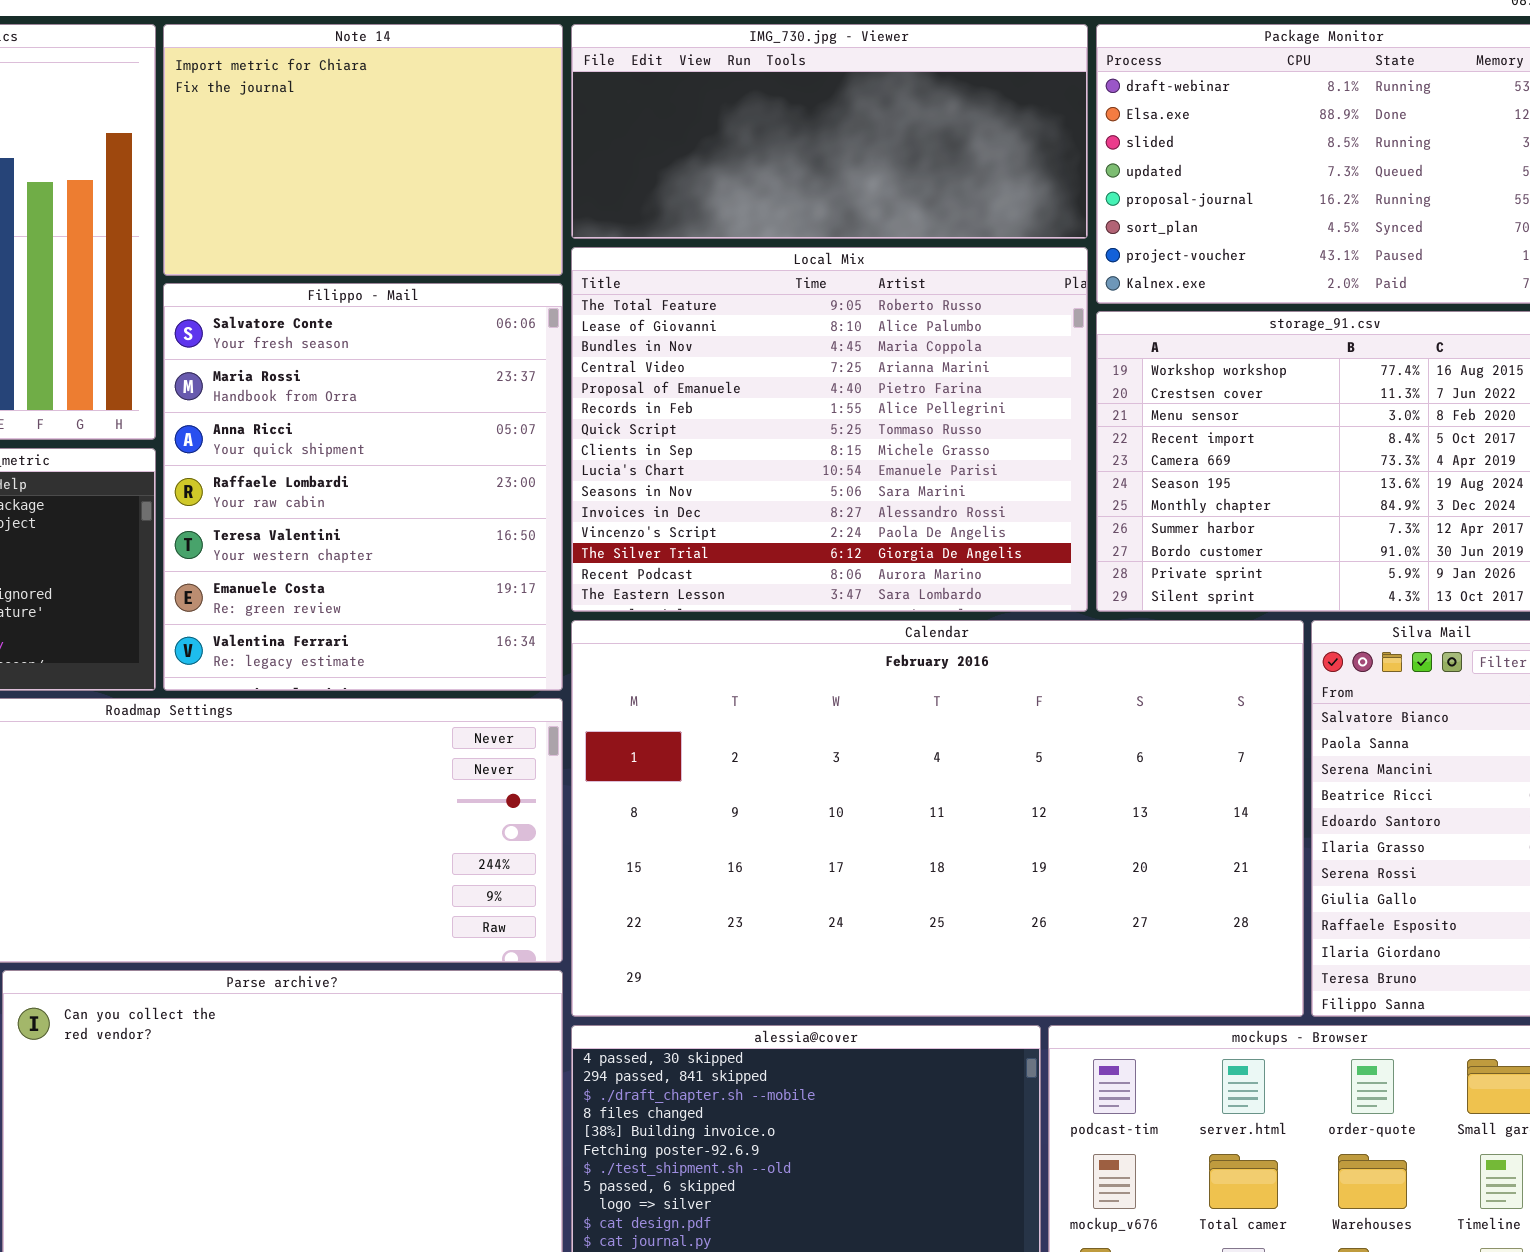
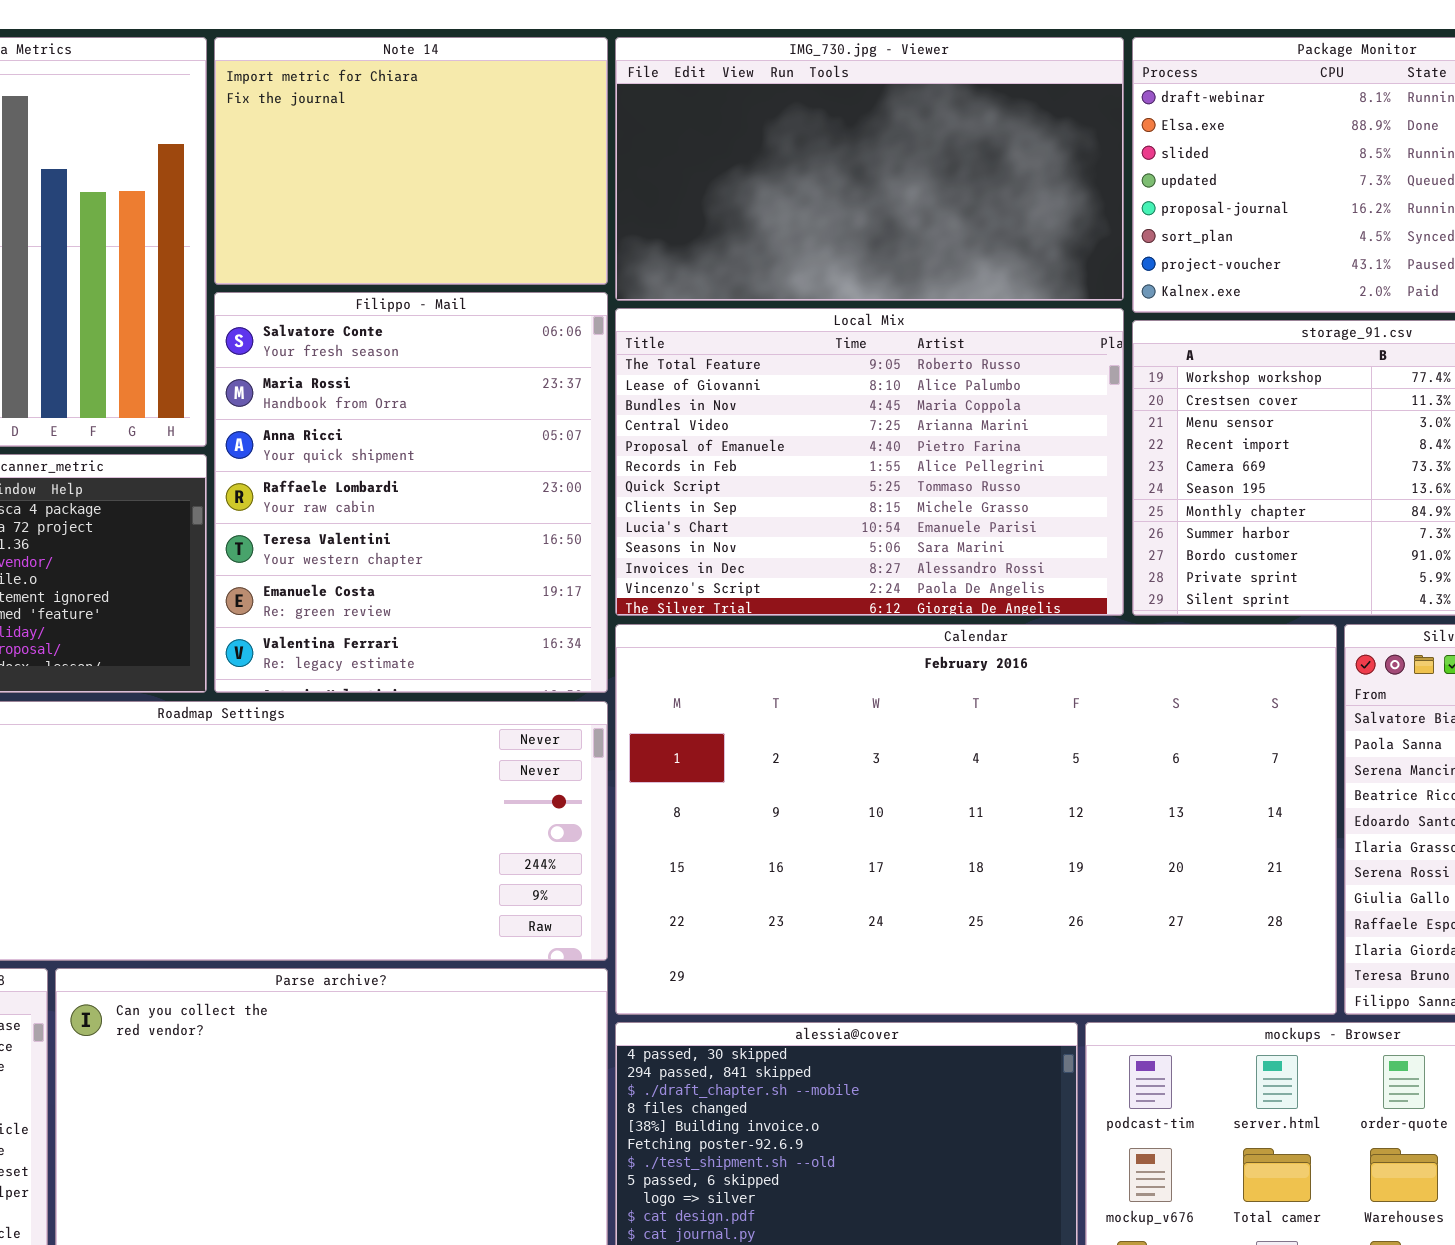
IMG_730.jpg - Viewer: [571,24,1088,239] -> [615,37,1124,301], resized
Local Mix: [571,247,1088,612] -> [615,308,1124,616], resized

